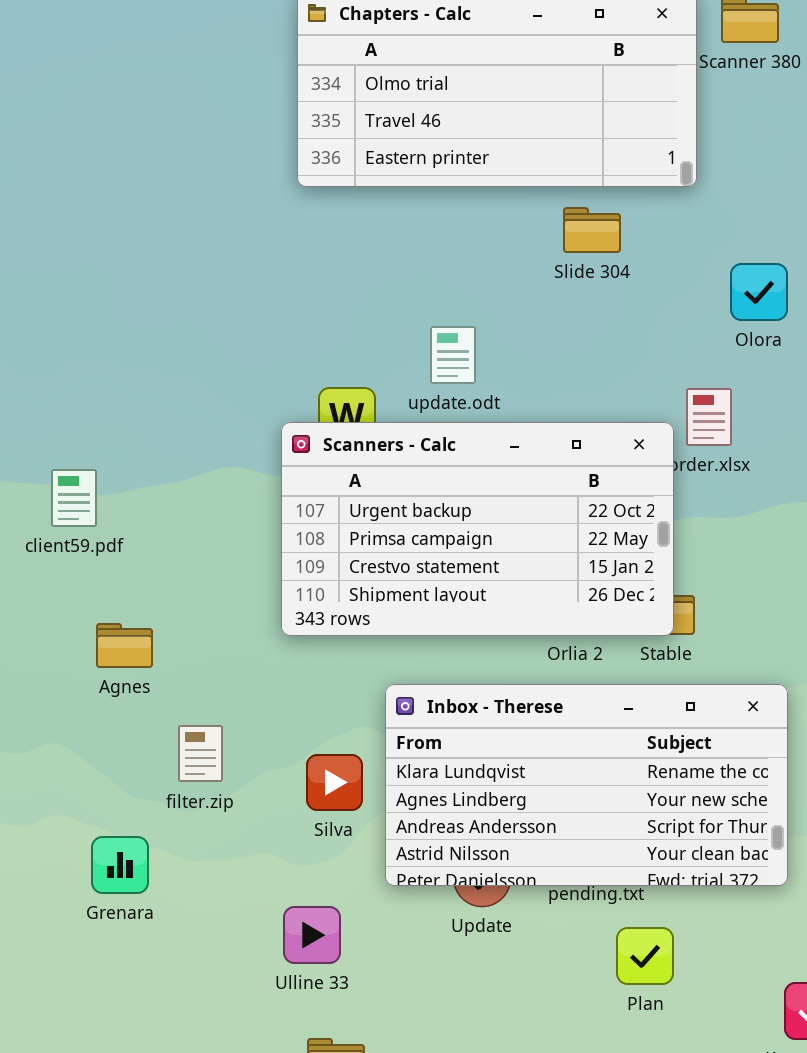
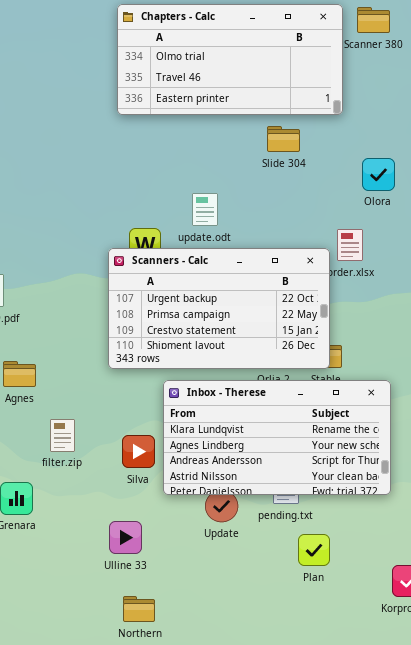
Inbox - Therese: [385,684,788,886] -> [163,380,391,495], moved

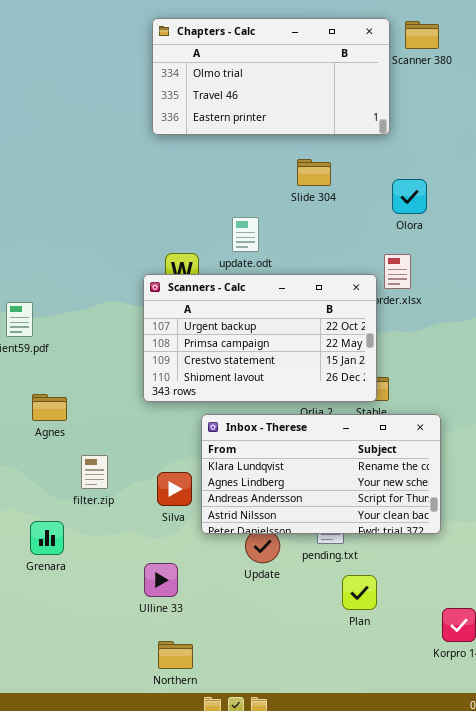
Slide 304: [267,126,300,152] -> [297,159,331,186], moved
Olora: [362,158,395,191] -> [392,179,427,214], moved

